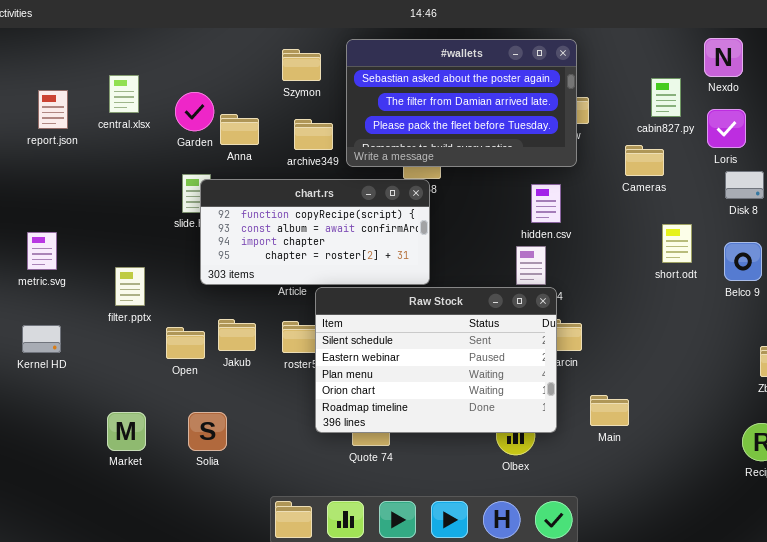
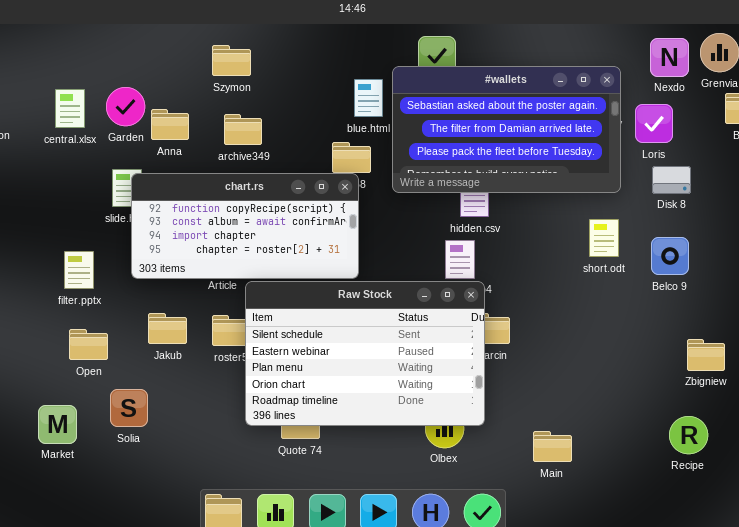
Nexdo: [704,38,743,77] -> [650,38,689,77], moved
#wallets: [346,39,577,167] -> [392,66,621,193], moved
central.xlsx: [109,75,139,113] -> [55,89,85,128], moved
filter.pptx: [115,267,145,306] -> [64,251,94,289], moved
Open: [166,327,205,359] -> [69,329,108,360], moved
Main: [590,395,629,426] -> [533,431,572,462], moved
Solia: [188,412,227,451] -> [110,389,148,427], moved

